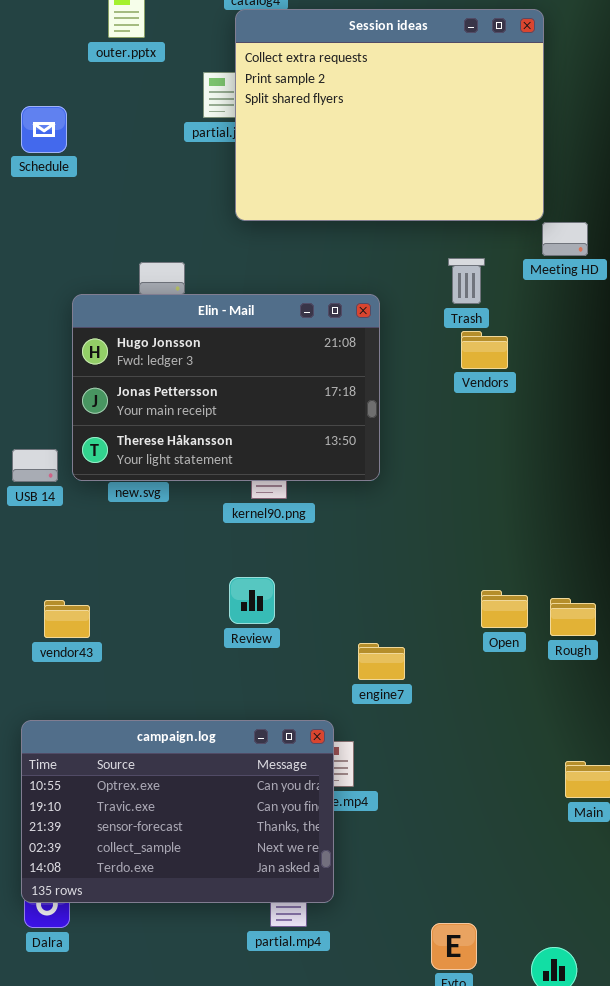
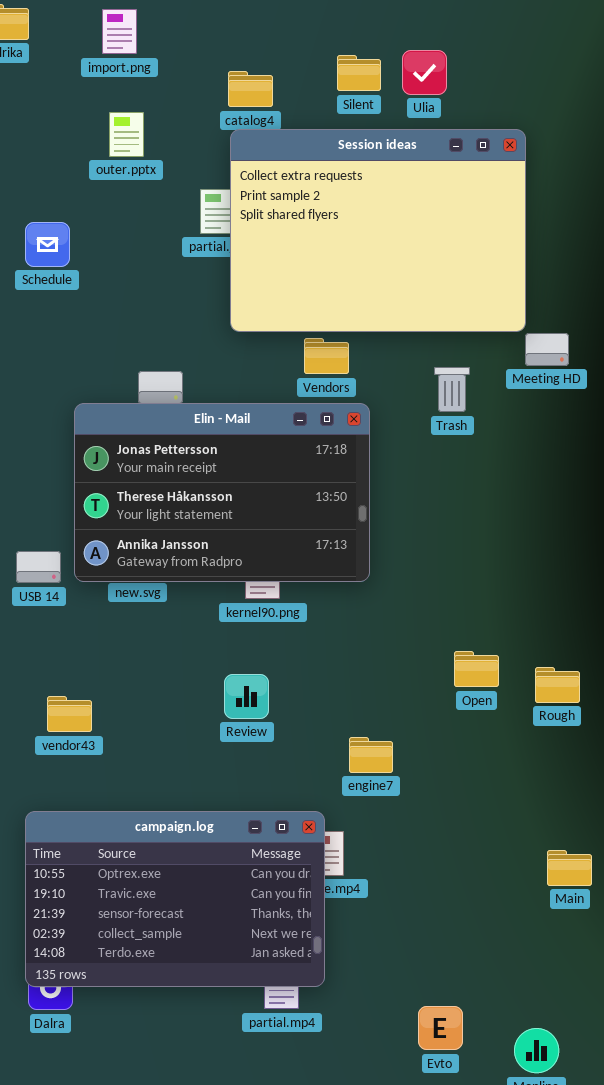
Elin - Mail: [72,294,380,481] -> [74,403,370,582], scrolled down 1 row
Vendors: [461,331,508,369] -> [304,338,349,374], moved
Open: [481,590,528,628] -> [454,651,499,687], moved
Rough: [550,598,596,636] -> [535,667,580,703], moved

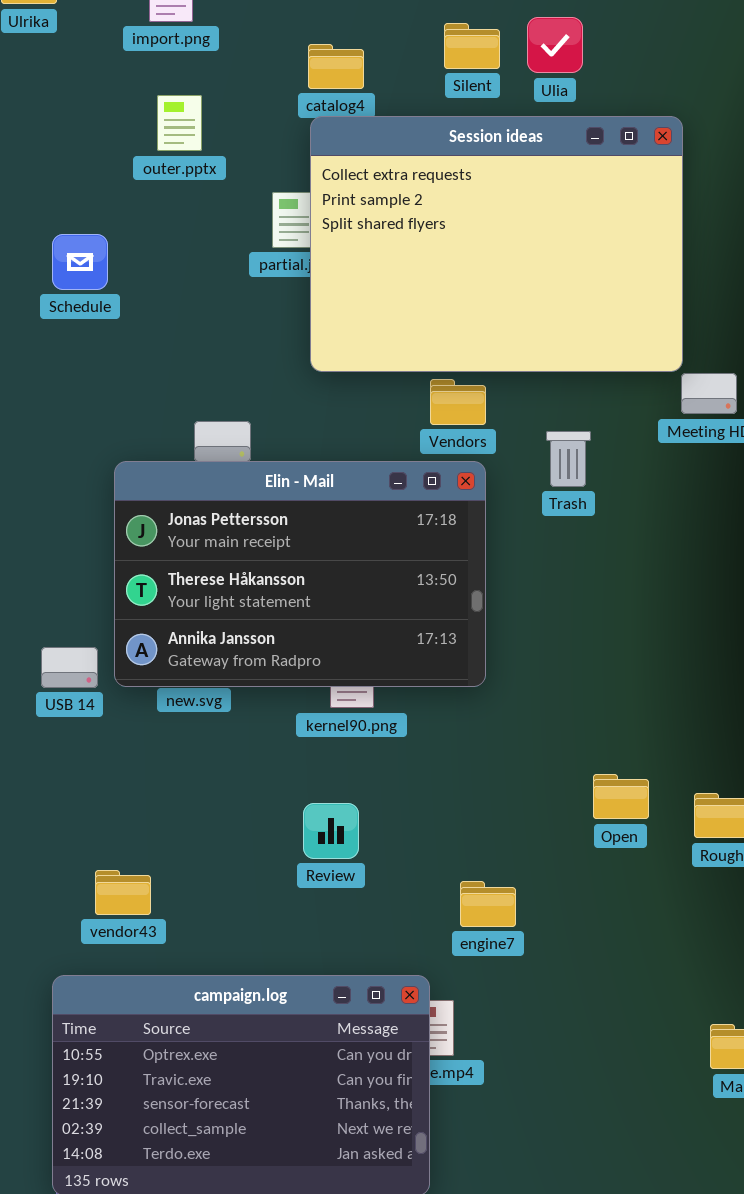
Vendors: [304,338,349,374] -> [430,379,486,425], moved
Trash: [434,367,470,412] -> [546,431,591,487], moved
vendor43: [47,696,92,732] -> [95,870,151,915], moved

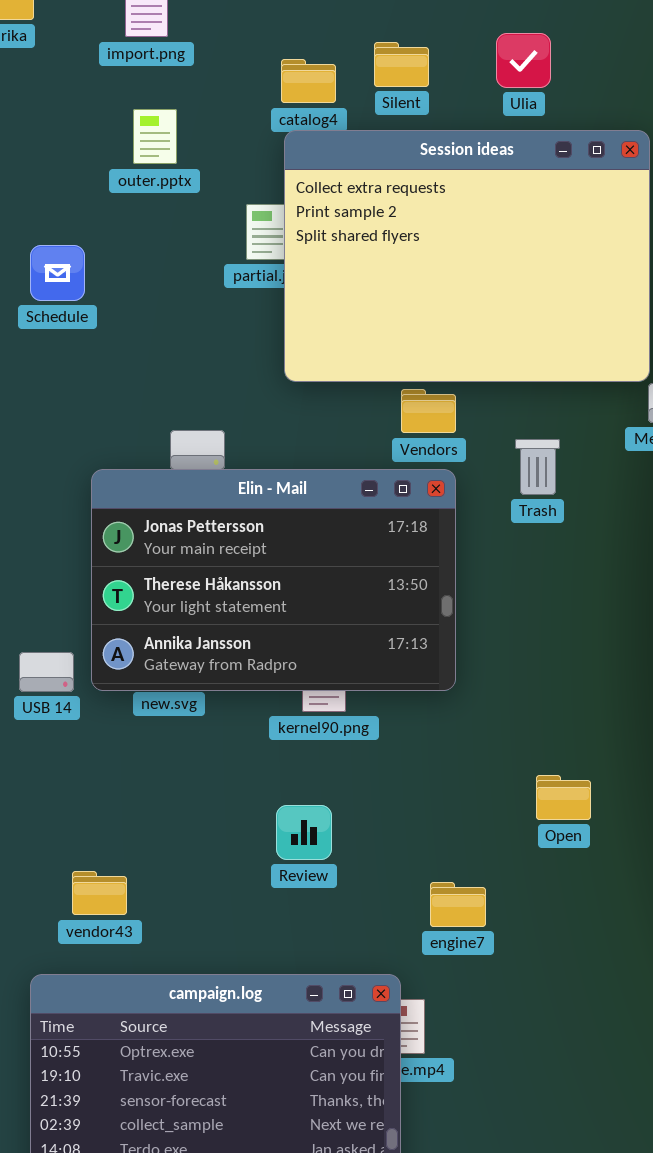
Silent: [444,23,500,69] -> [374,42,429,87], moved
Open: [593,774,649,819] -> [536,775,591,820], moved

